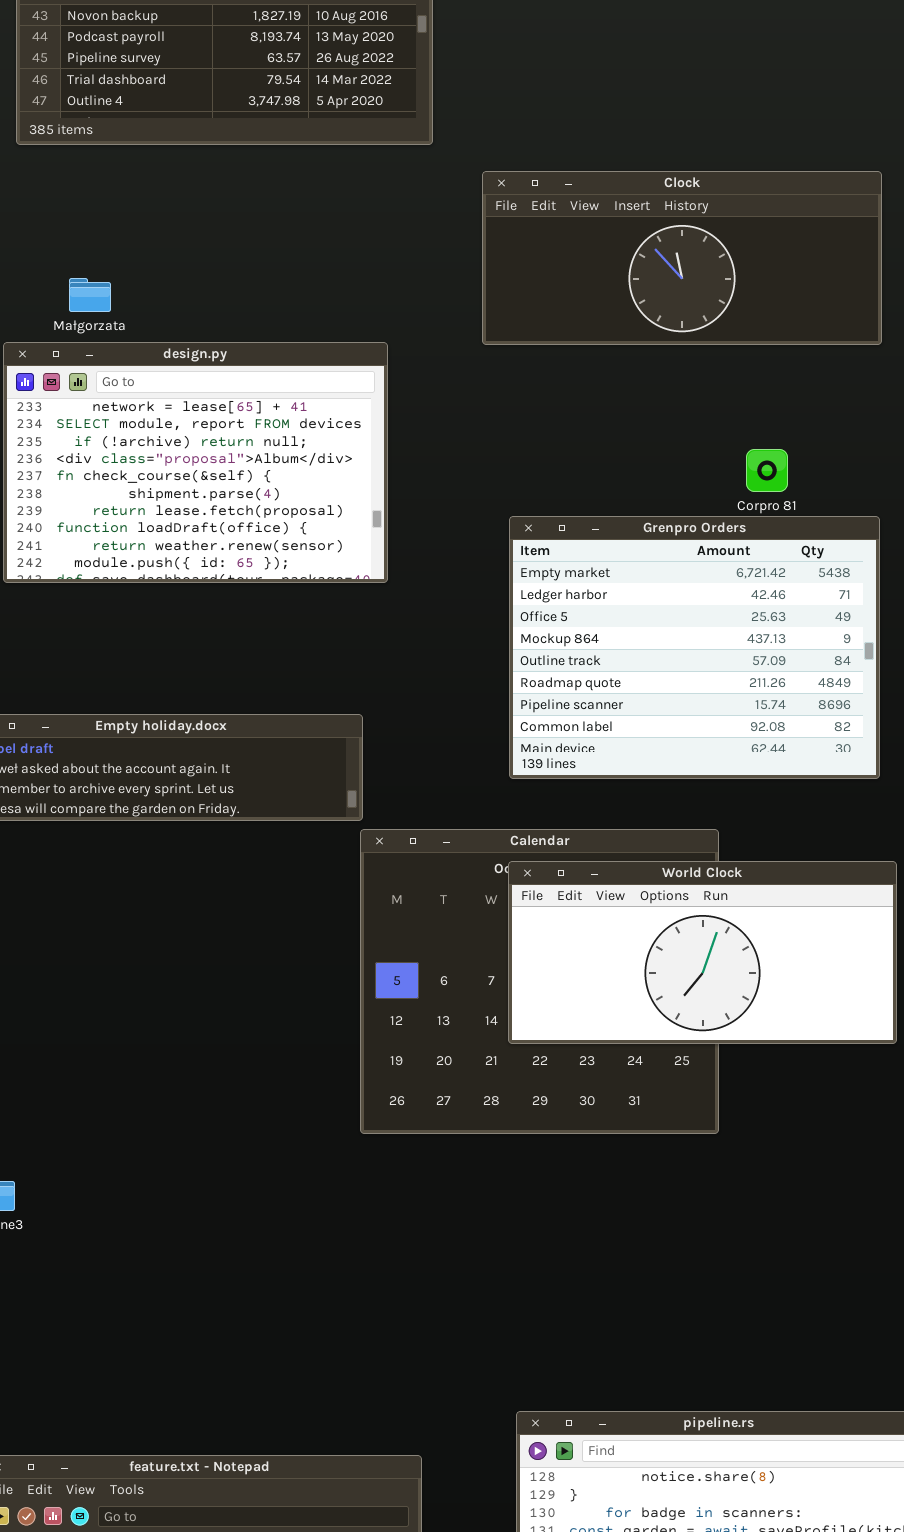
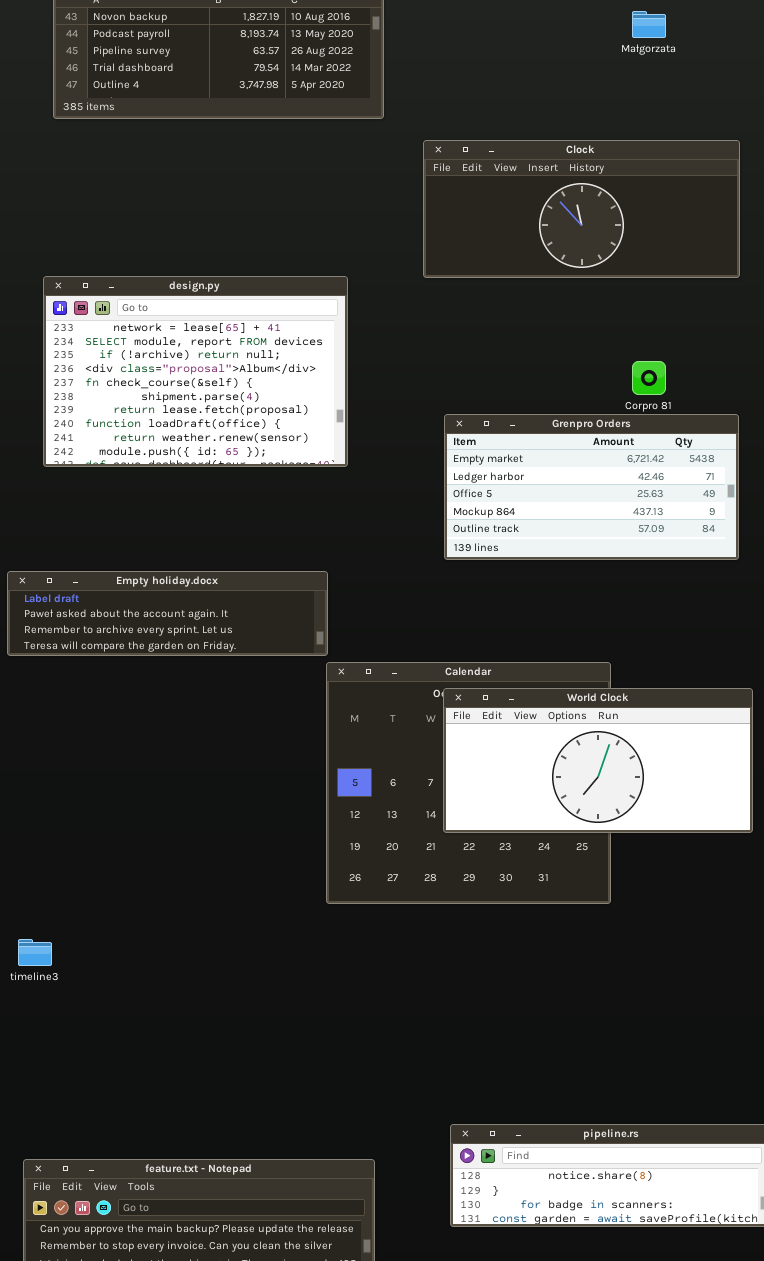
Małgorzata: [69,278,111,312] -> [632,11,666,38], moved
Grenpro Orders: [509,516,880,779] -> [444,414,739,560], resized

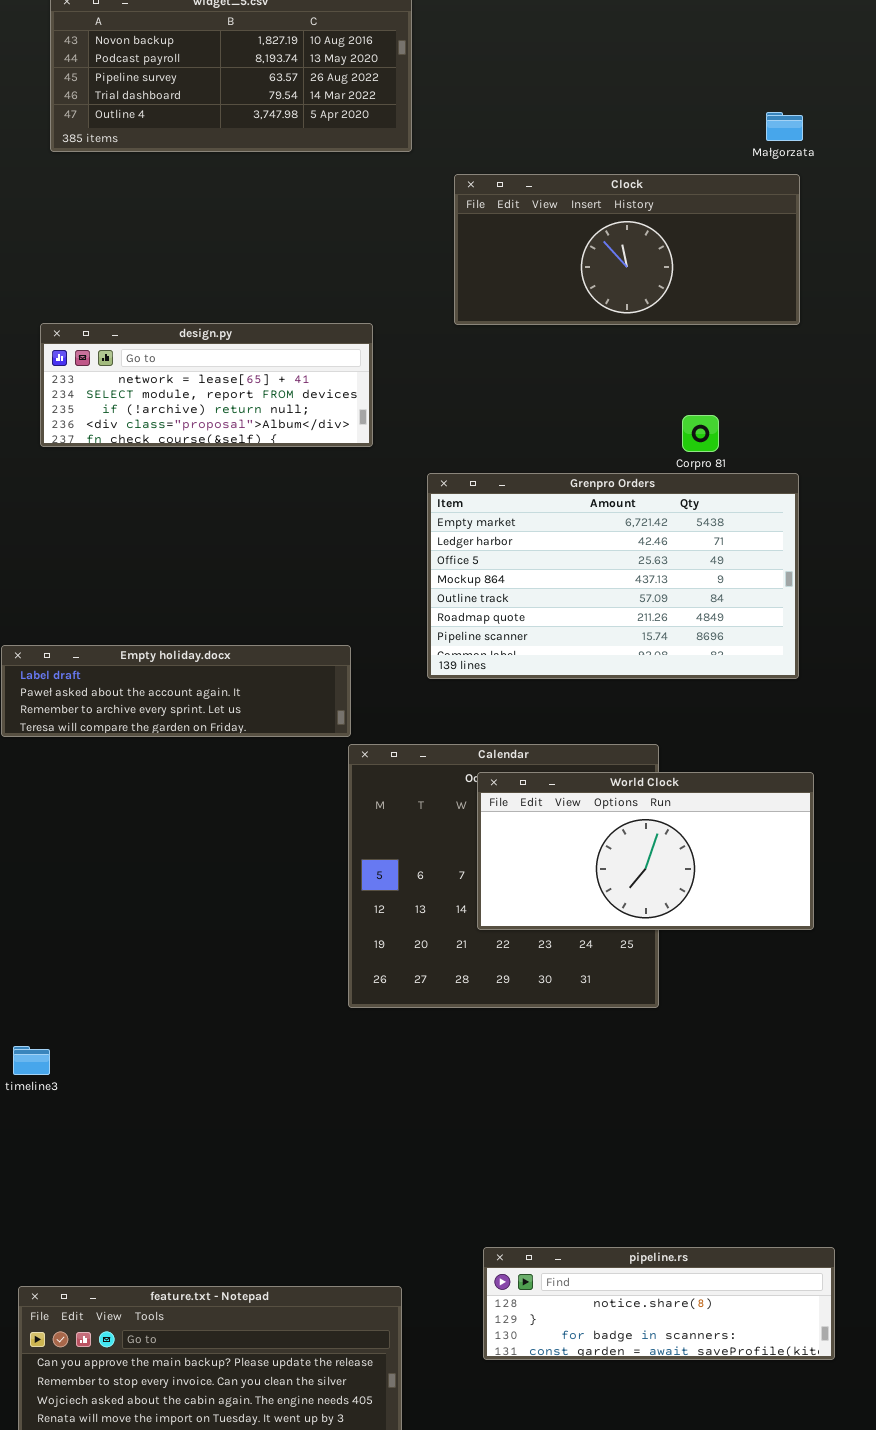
Małgorzata: [632,11,666,38] -> [766,112,803,141], moved
design.py: [43,276,348,467] -> [40,323,373,447], resized
Grenpro Orders: [444,414,739,560] -> [427,473,799,679], resized

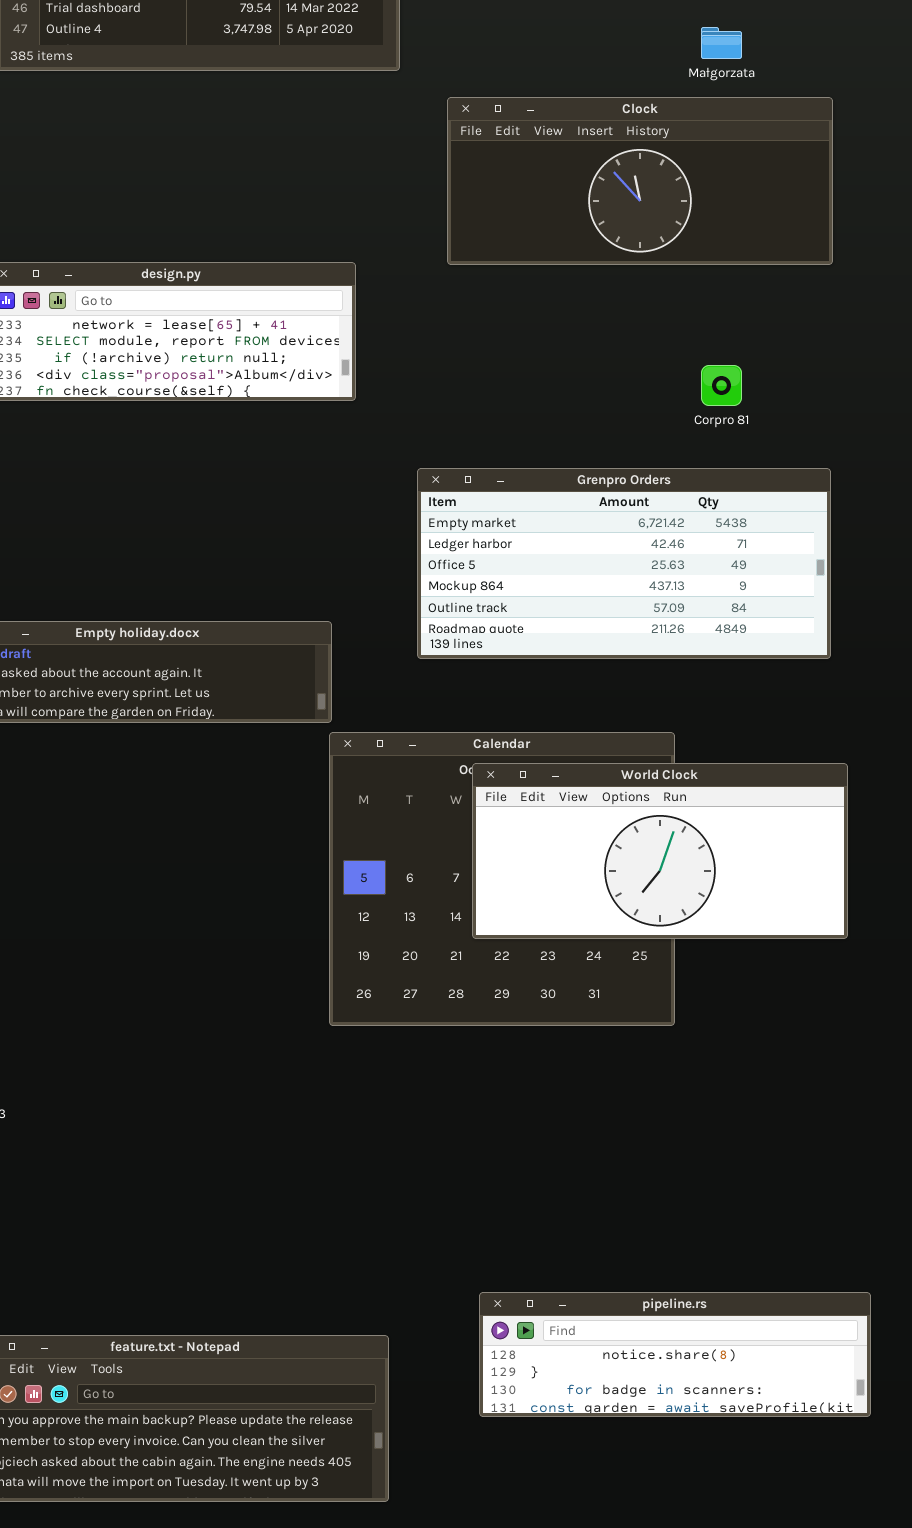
Małgorzata: [766,112,803,141] -> [701,27,742,59], moved
Grenpro Orders: [427,473,799,679] -> [417,468,831,659], resized

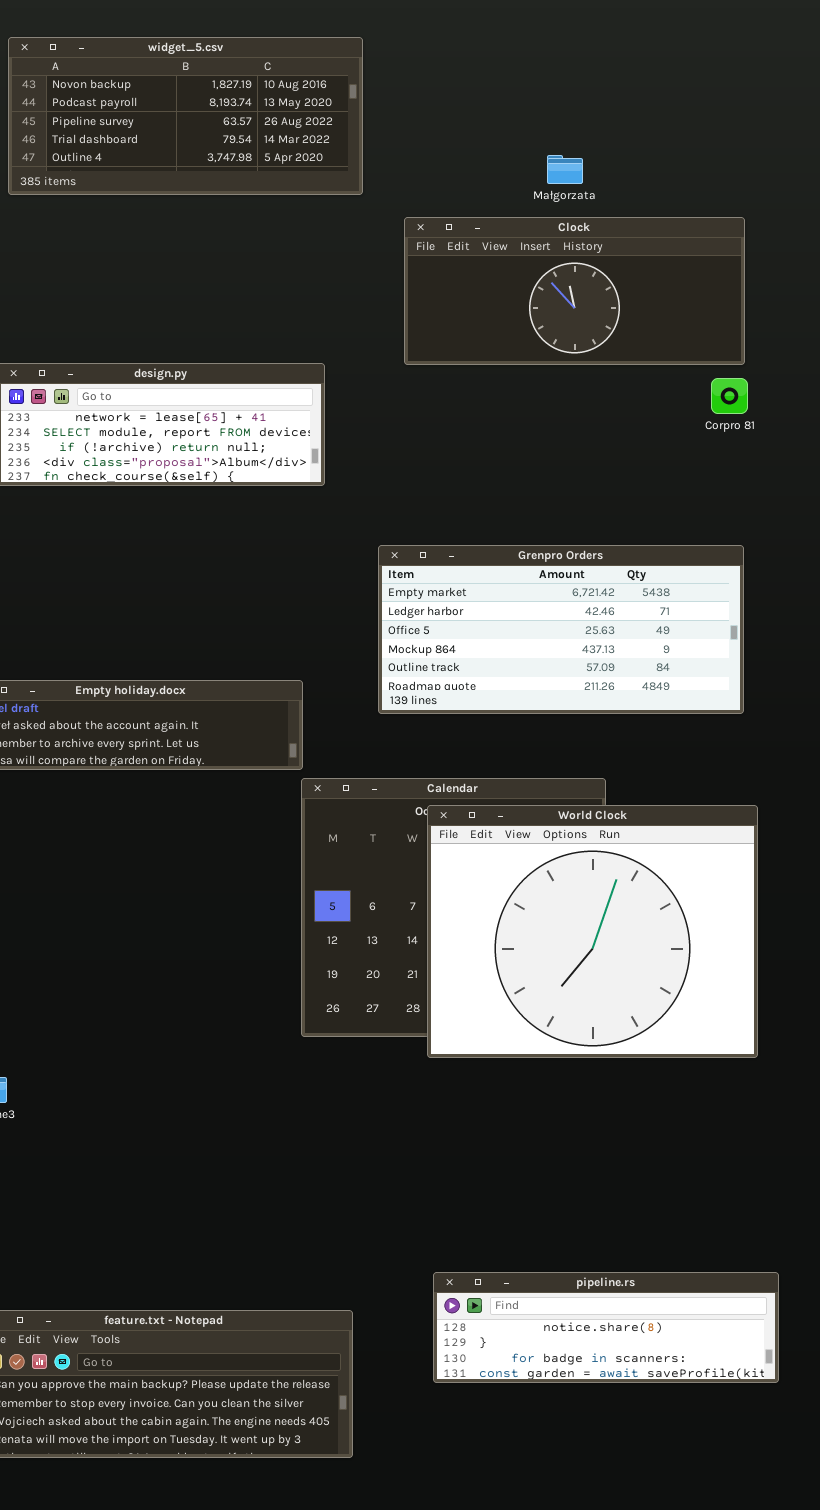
Małgorzata: [701,27,742,59] -> [547,155,583,184], moved
Corpro 81: [701,365,742,406] -> [711,378,748,414], moved
World Clock: [472,763,848,939] -> [427,805,758,1058], resized

